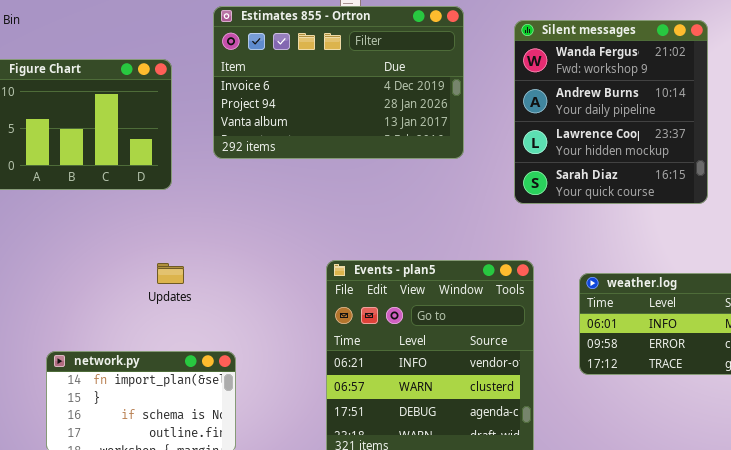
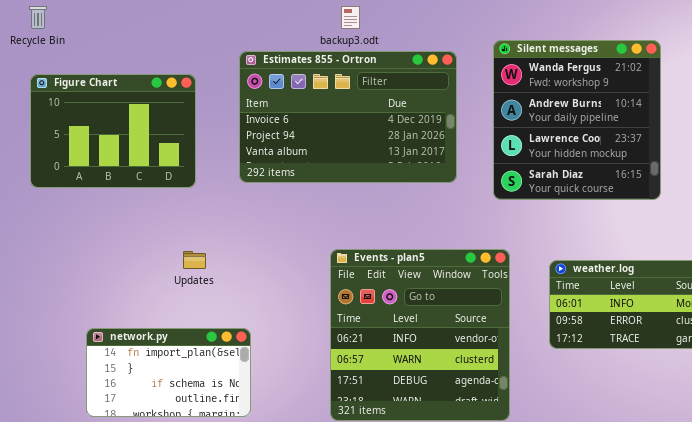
Estimates 855 - Ortron: [213,6,464,159] -> [239,51,457,183], moved

